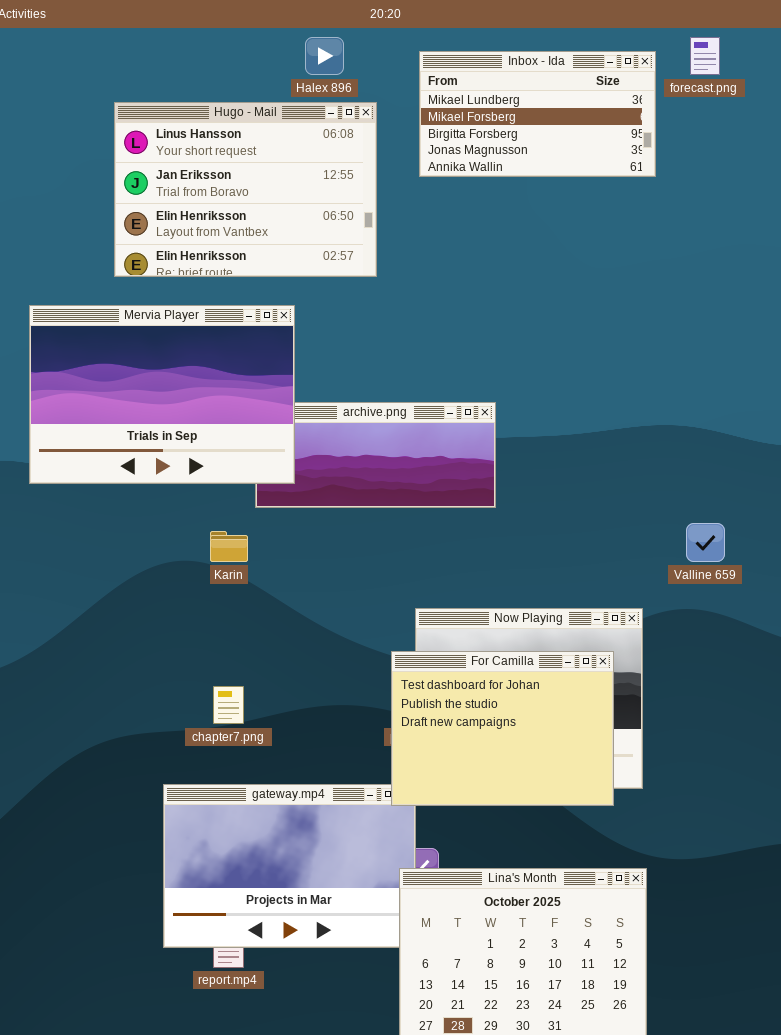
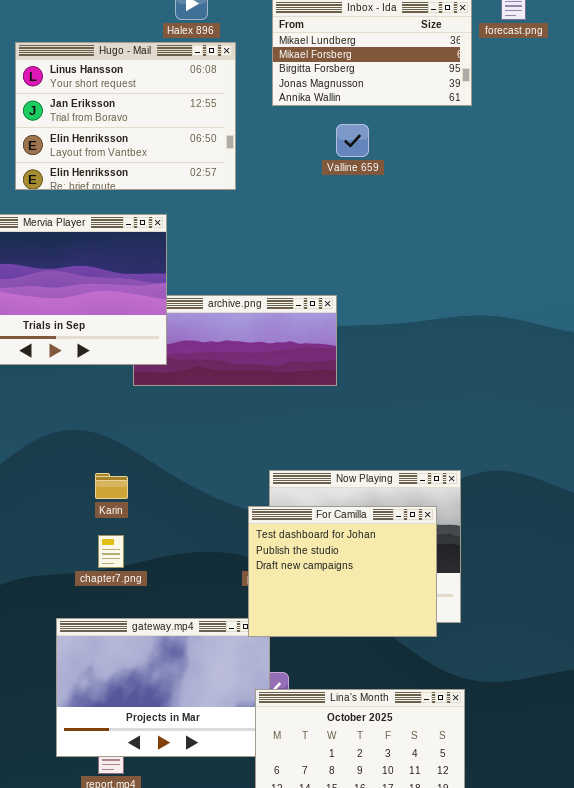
Valline 659: [686,523,725,562] -> [336,124,369,157], moved
Karin: [210,531,248,562] -> [95,473,128,499], moved

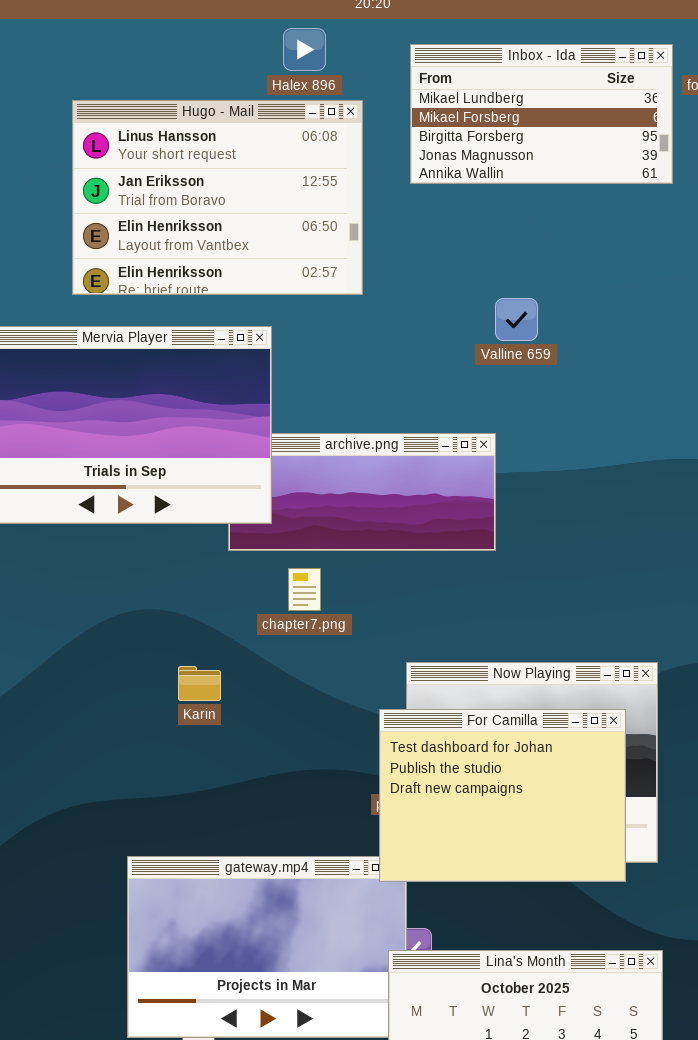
Valline 659: [336,124,369,157] -> [495,298,538,341], moved
chapter7.png: [98,535,124,568] -> [288,568,321,611], moved

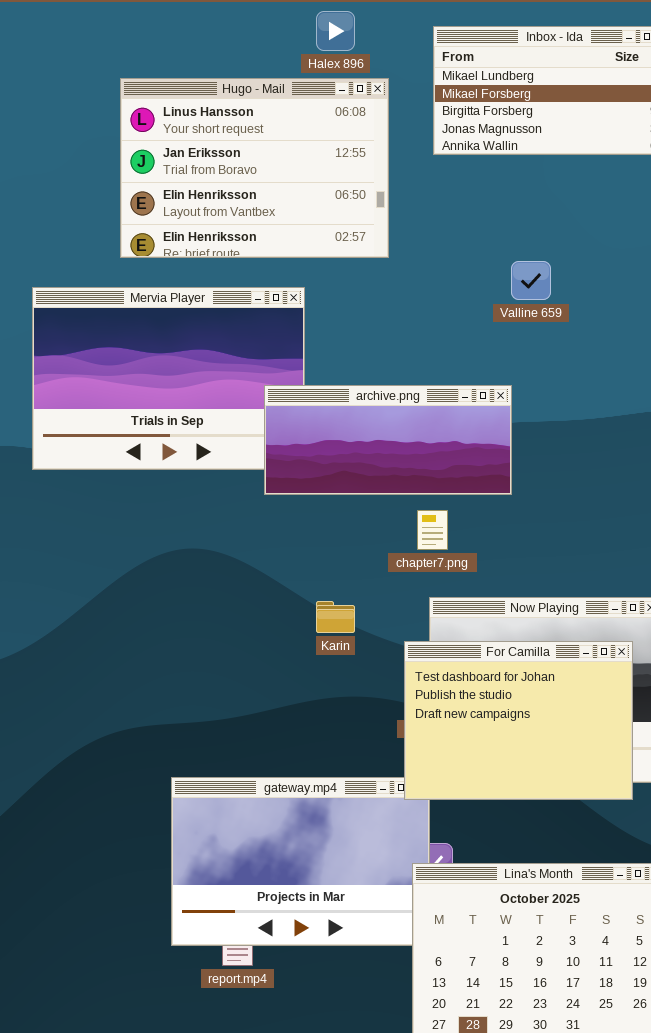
archive.png: [228,433,496,551] -> [264,385,512,495], raised
chapter7.png: [288,568,321,611] -> [417,510,448,550], moved
Karin: [178,666,221,701] -> [316,601,355,633], moved

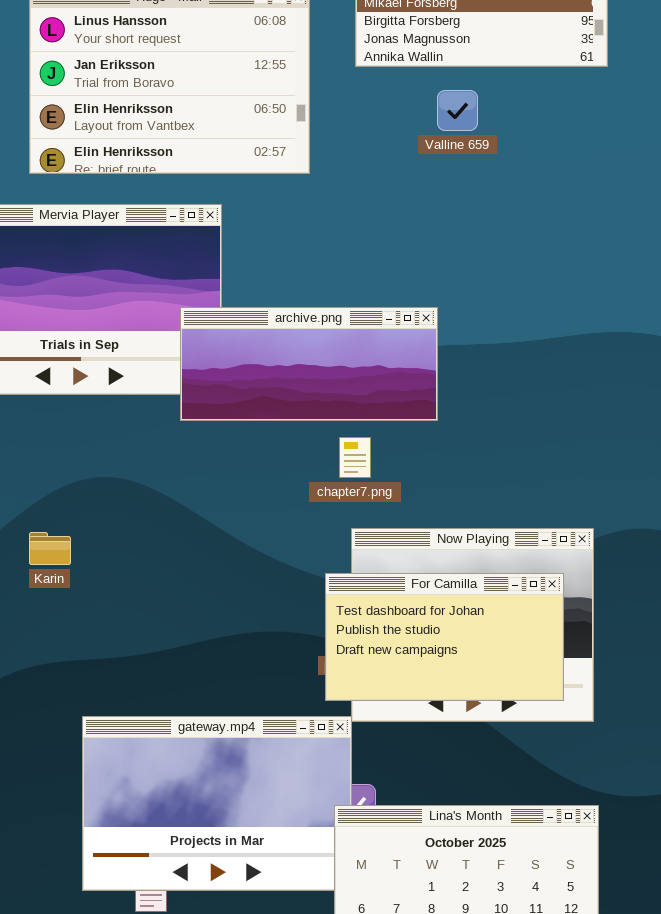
Valline 659: [511,261,551,300] -> [437,90,478,131], moved
Karin: [316,601,355,633] -> [29,532,71,565], moved
For Camilla: [404,641,633,800] -> [325,573,564,701], resized

